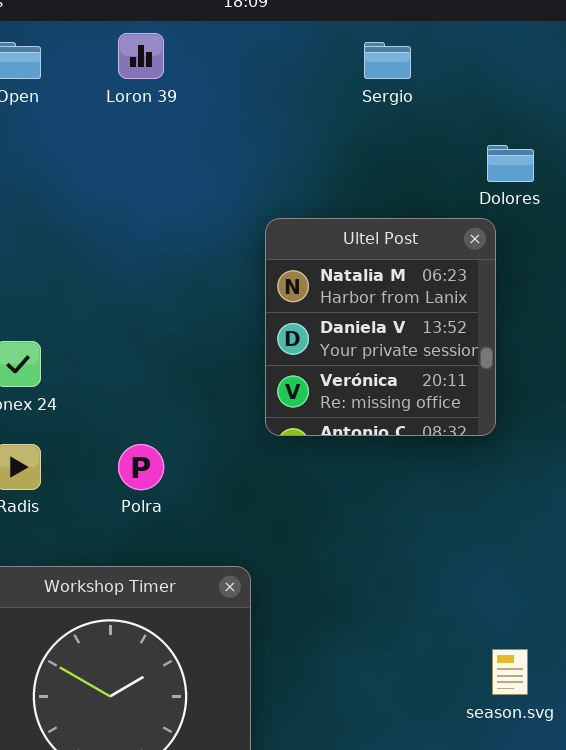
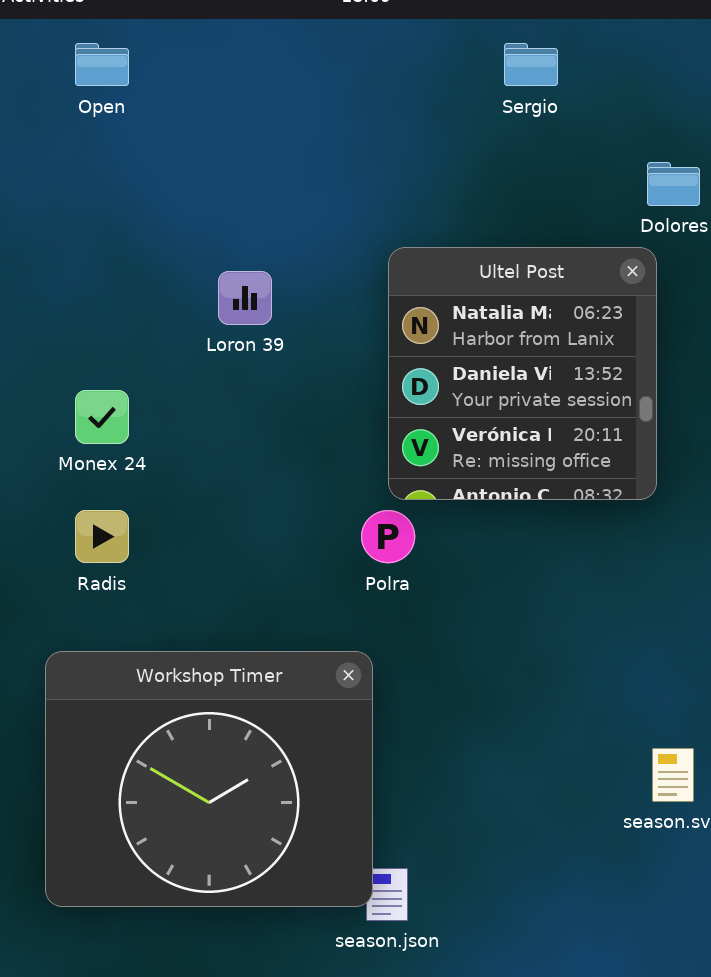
Loron 39: [118,33,164,79] -> [218,271,272,325], moved
Polra: [118,444,164,490] -> [361,510,415,563], moved

